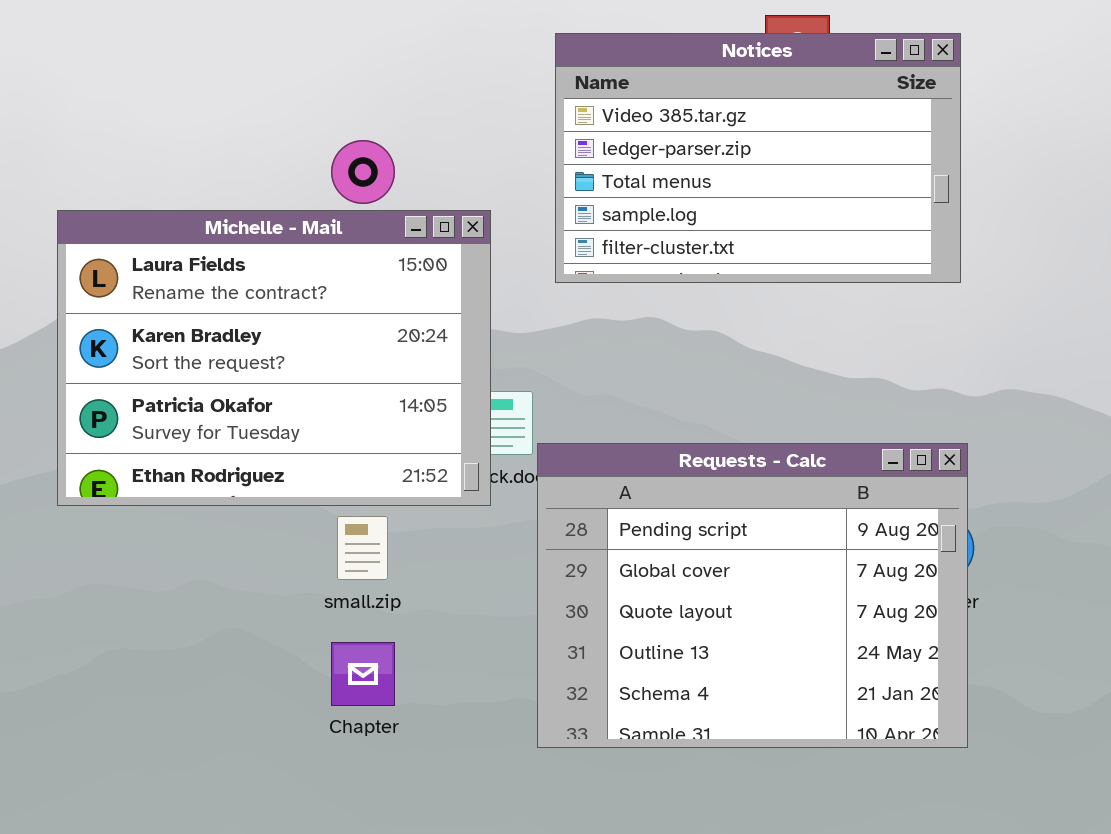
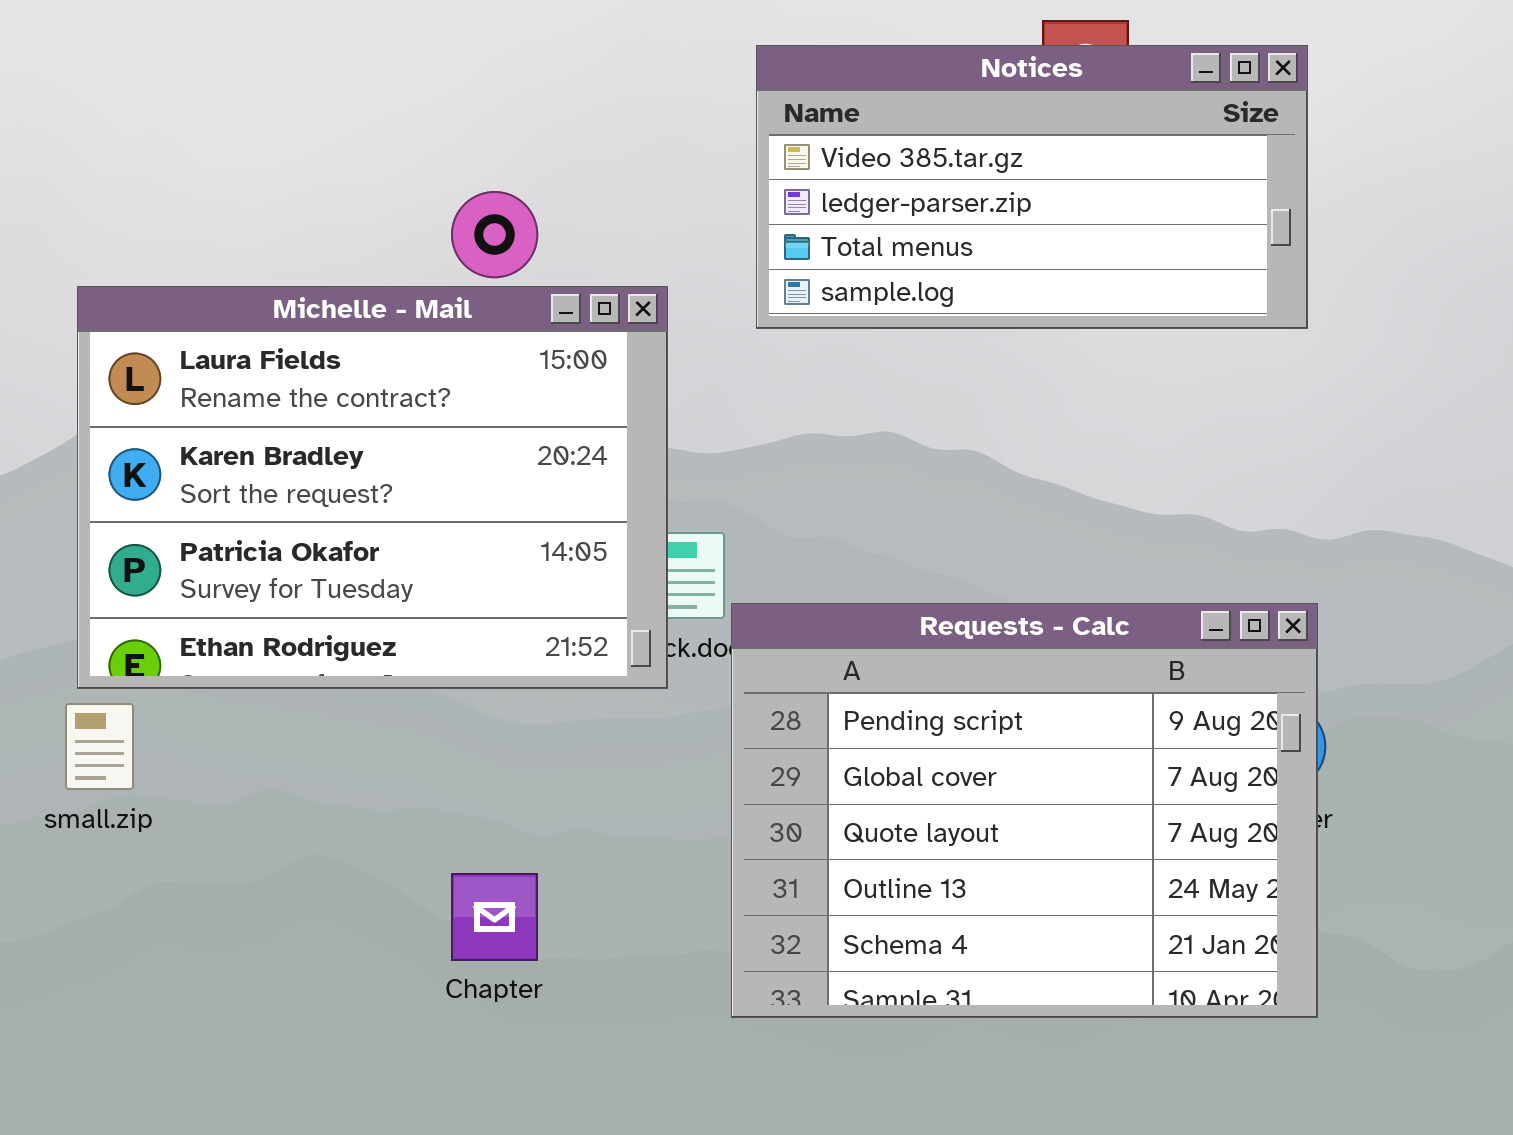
Notices: [555,33,961,283] -> [756,45,1308,329], resized
small.zip: [337,516,388,580] -> [65,703,134,790], moved

